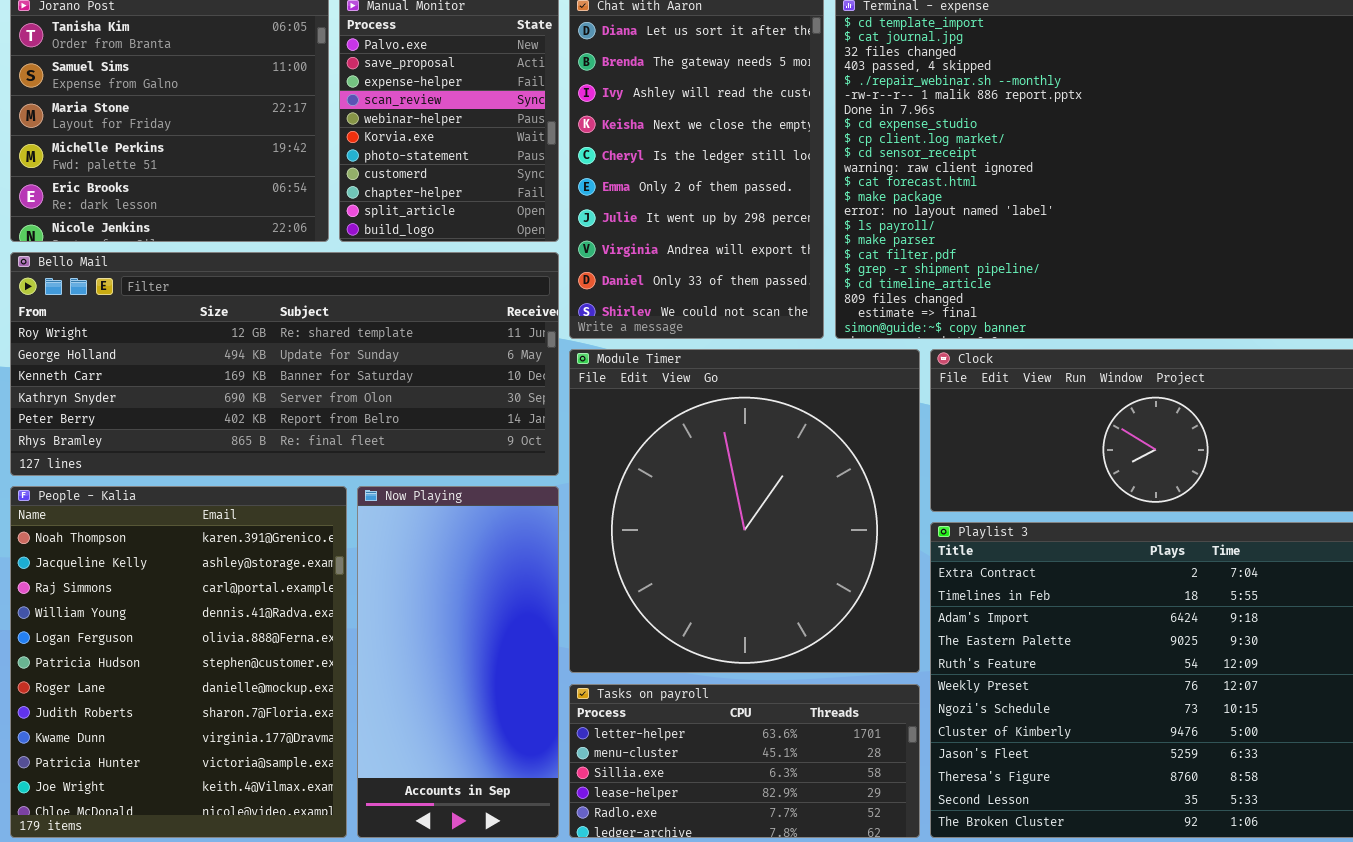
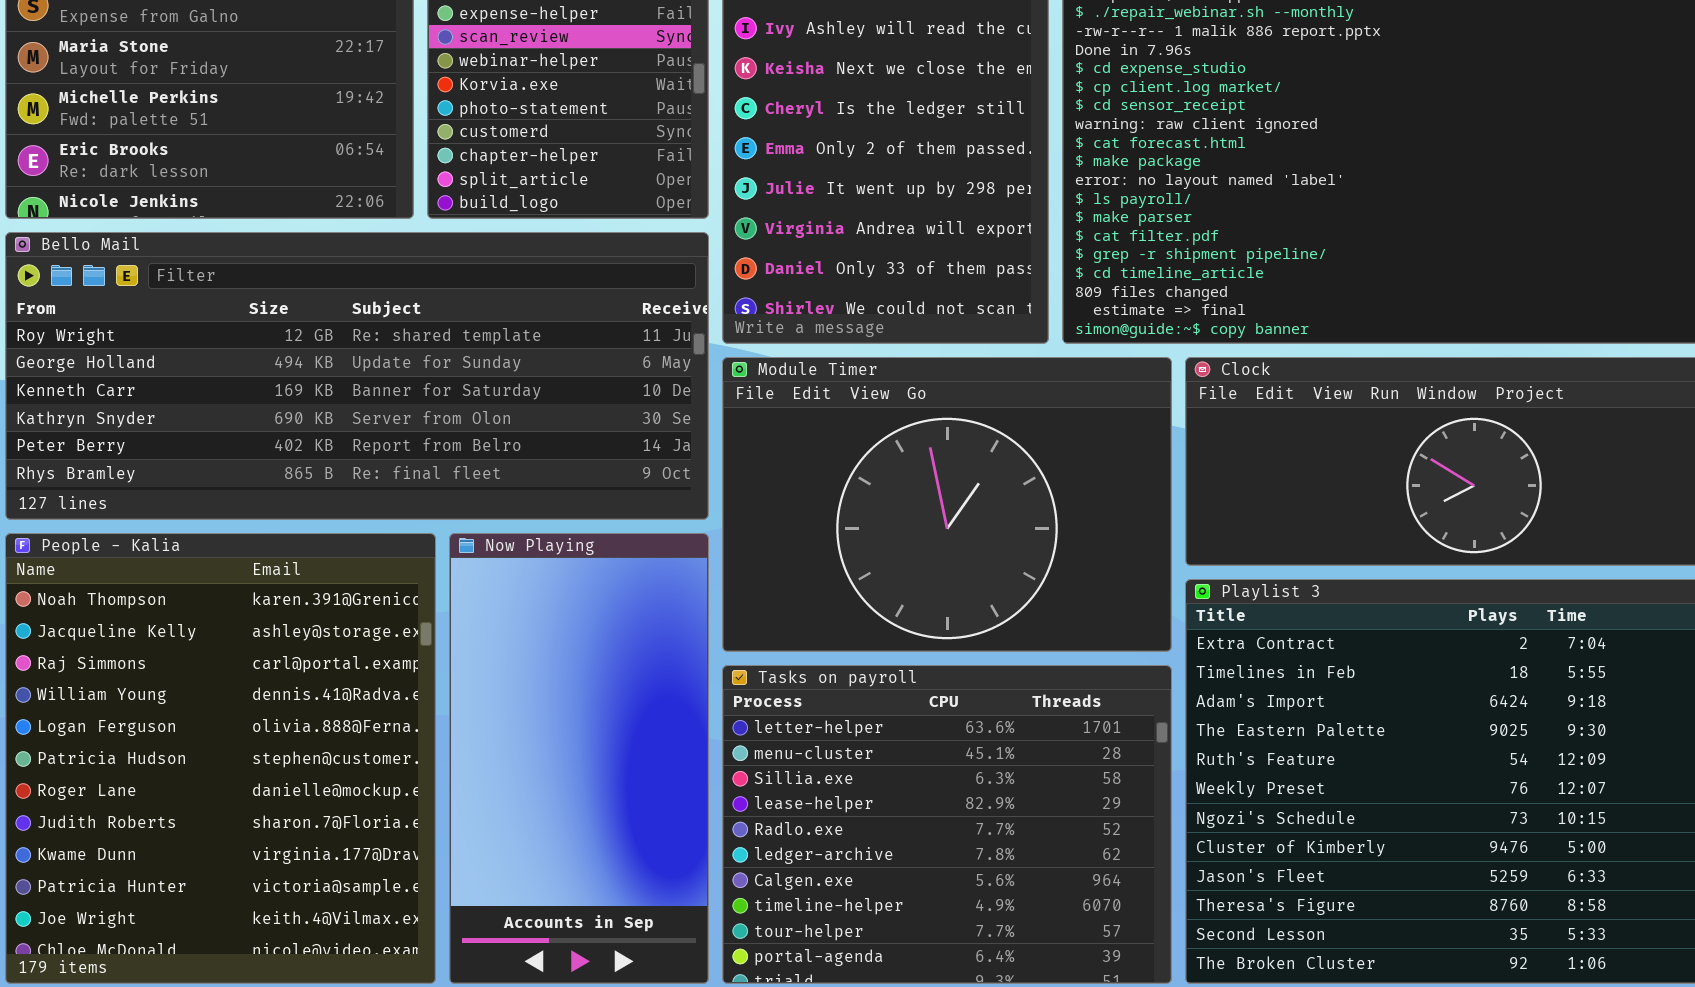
Module Timer: [569,349,920,673] -> [722,357,1172,652], resized
Tasks on payroll: [569,684,920,838] -> [722,665,1172,984], resized

